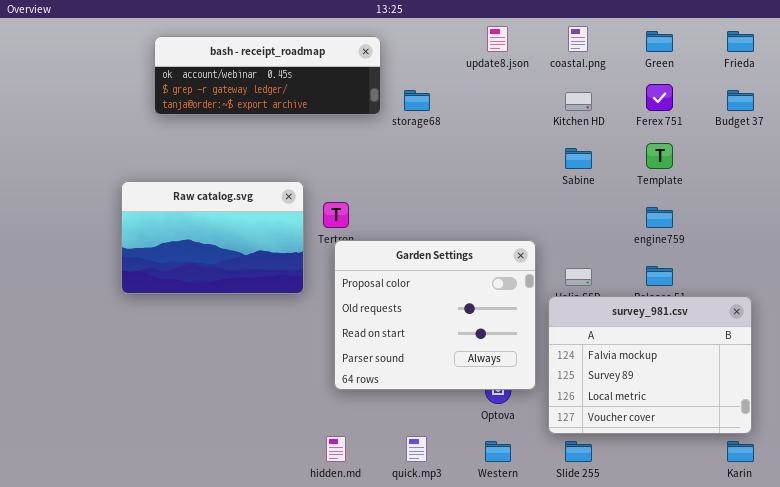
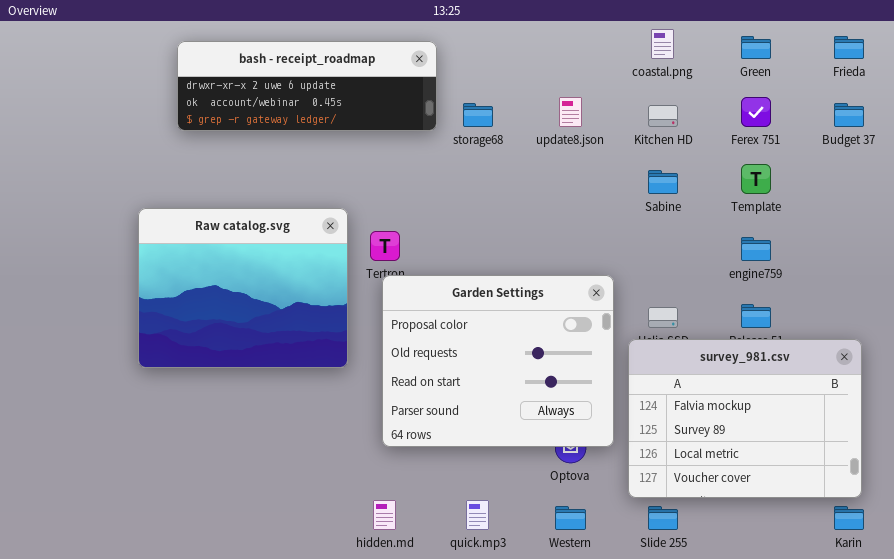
update8.json: [487,26,508,52] -> [559,97,582,127], moved
bash - receipt_roadmap: [154,36,381,115] -> [177,41,437,131], scrolled up 1 row
Raw catalog.svg: [121,181,304,294] -> [138,208,348,368], resized

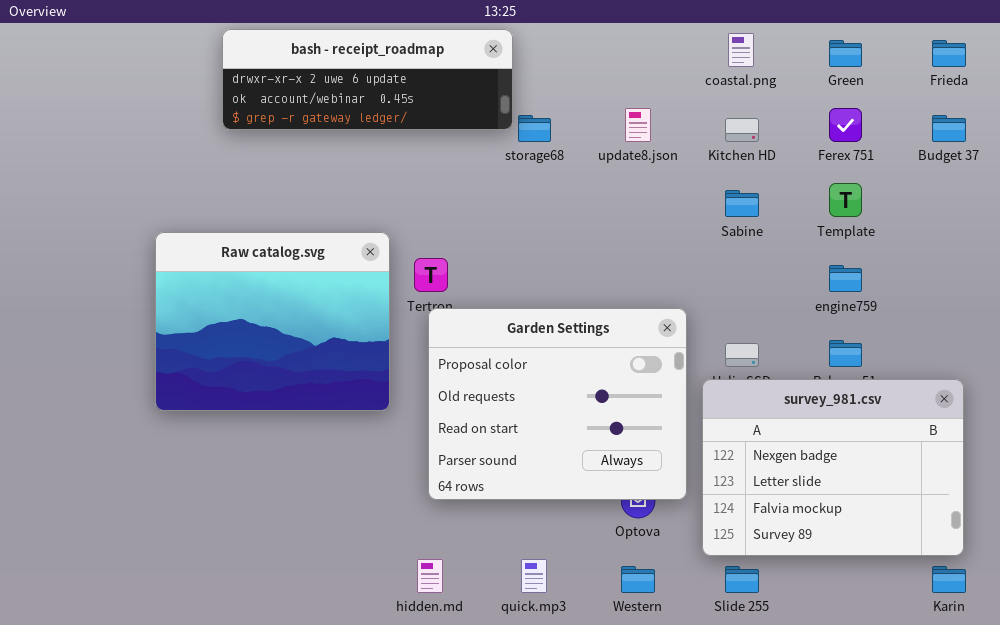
bash - receipt_roadmap: [177,41,437,131] -> [222,29,513,130], moved
survey_981.csv: [628,339,862,498] -> [702,379,964,556], scrolled up 2 rows

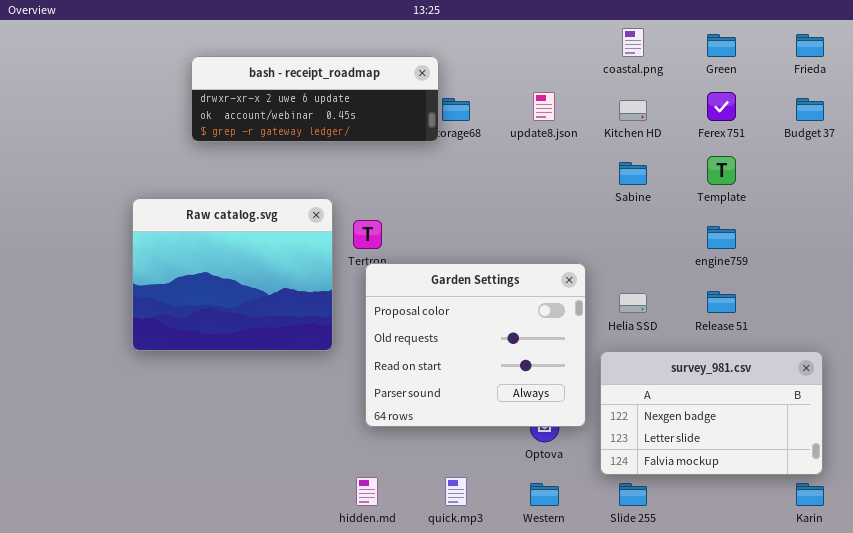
bash - receipt_roadmap: [222,29,513,130] -> [191,56,439,142], moved
survey_981.csv: [702,379,964,556] -> [600,351,823,475], resized

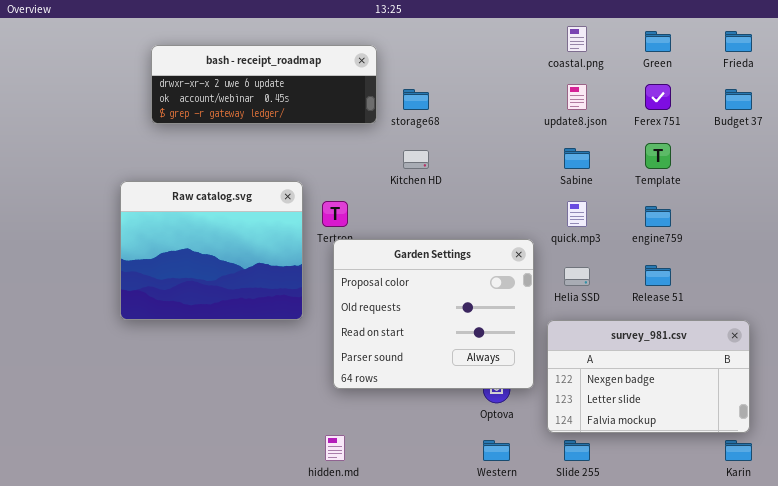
bash - receipt_roadmap: [191,56,439,142] -> [151,45,377,124], moved
update8.json: [533,92,555,121] -> [567,84,587,110], moved
Kitchen HD: [619,100,647,121] -> [403,150,429,169], moved
quick.mp3: [445,477,467,506] -> [567,201,587,227], moved

